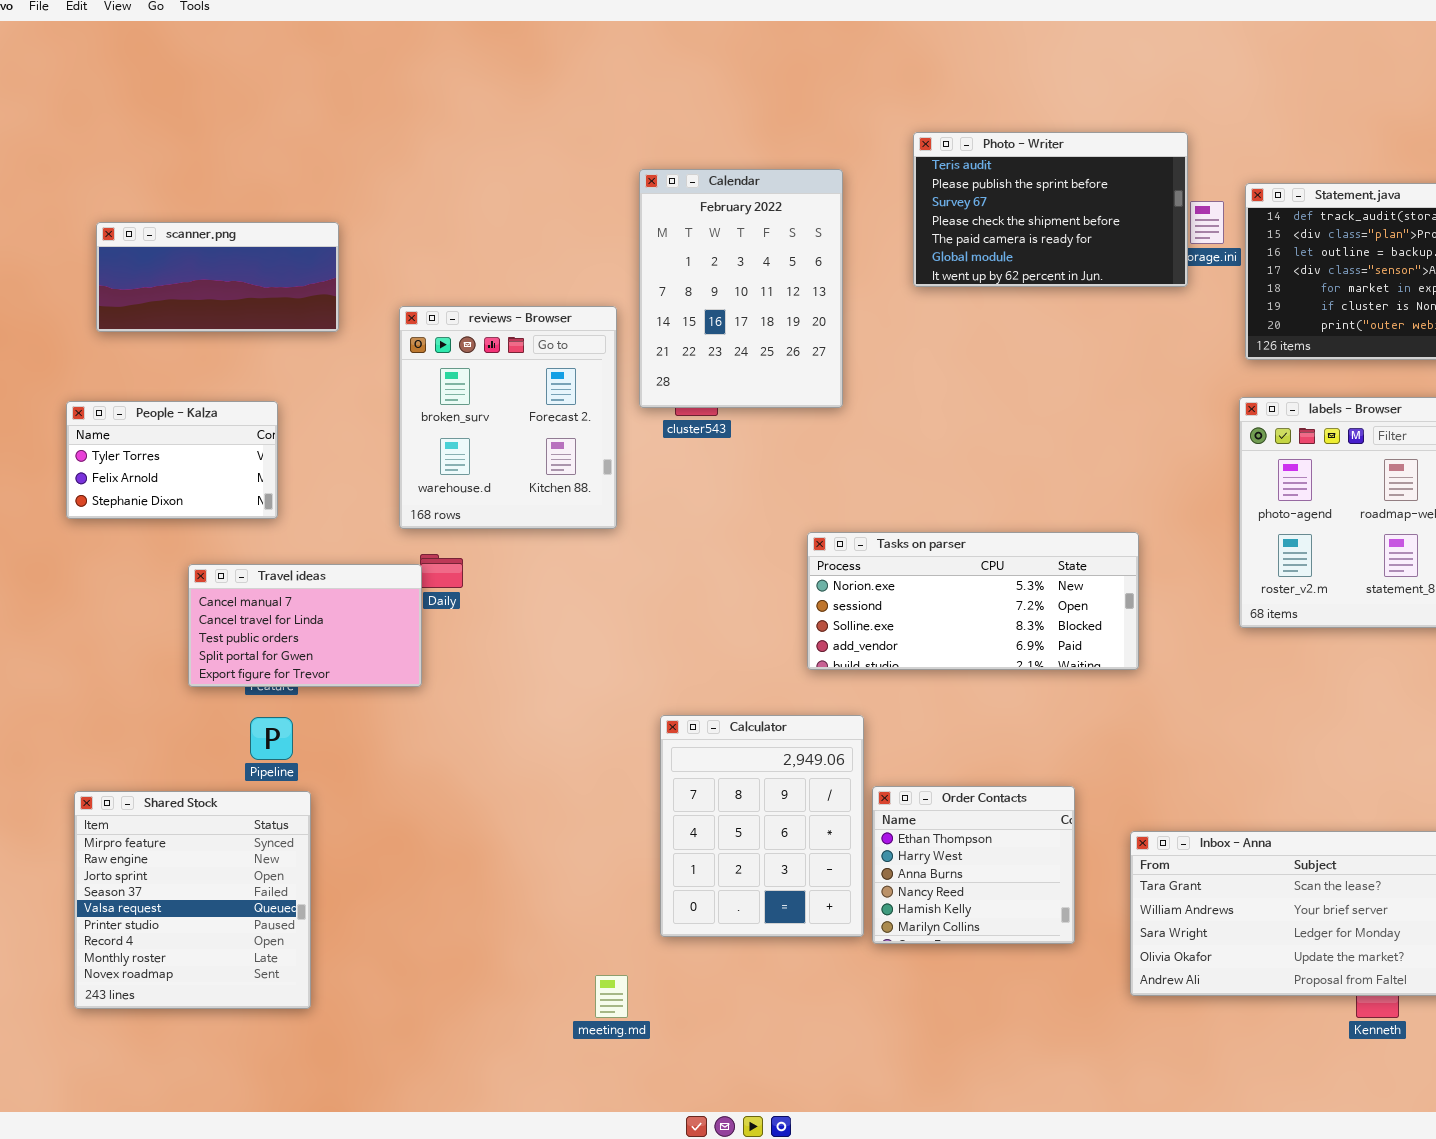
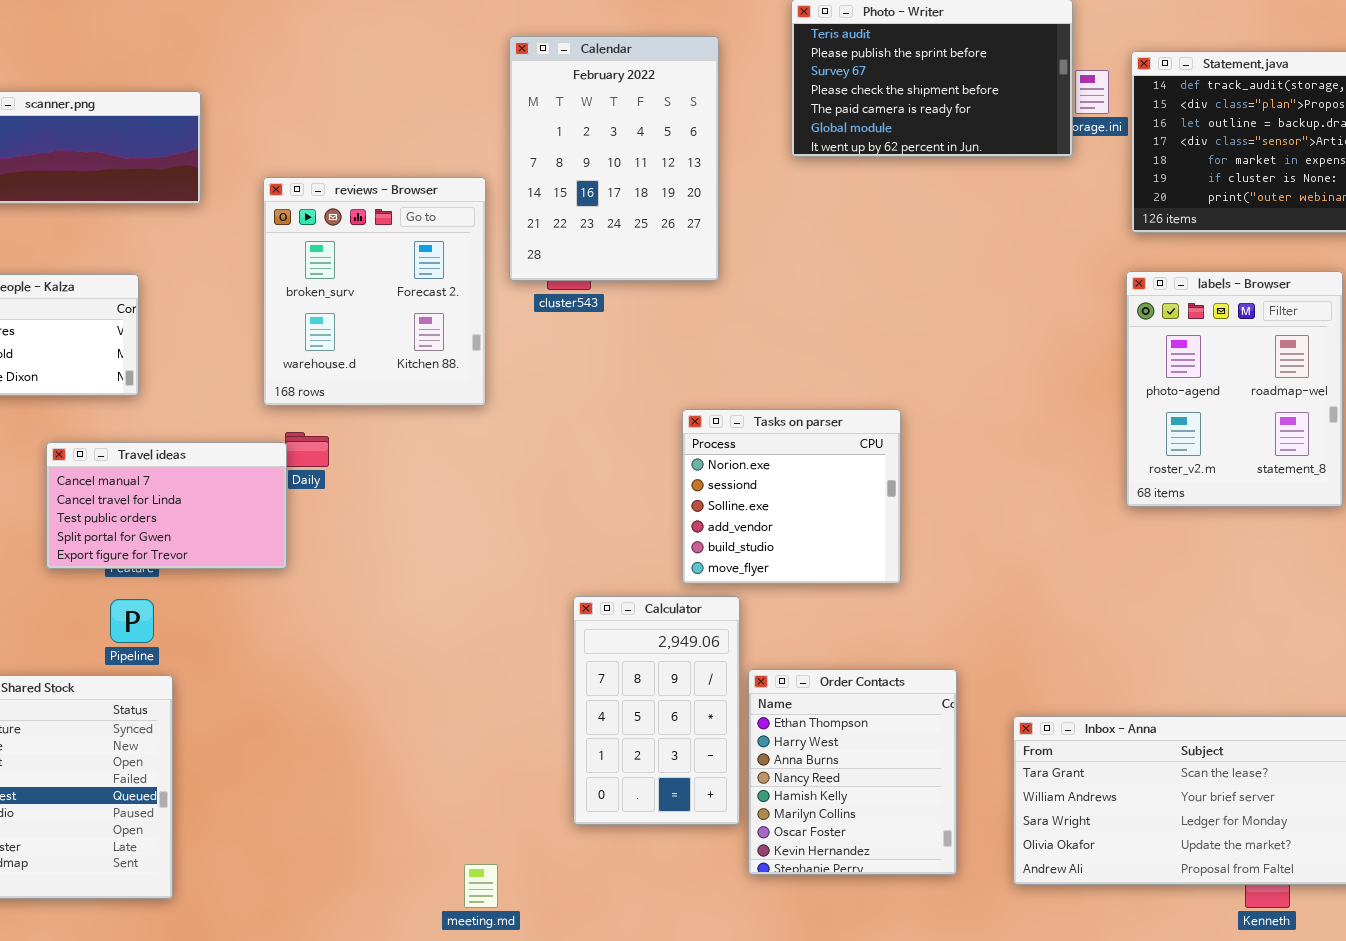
Tasks on parser: [807,532,1139,670] -> [682,409,901,584], resized
Calculator: [660,715,864,937] -> [573,596,740,825], resized
Order Contacts: [872,786,1075,944] -> [748,669,957,875], resized

